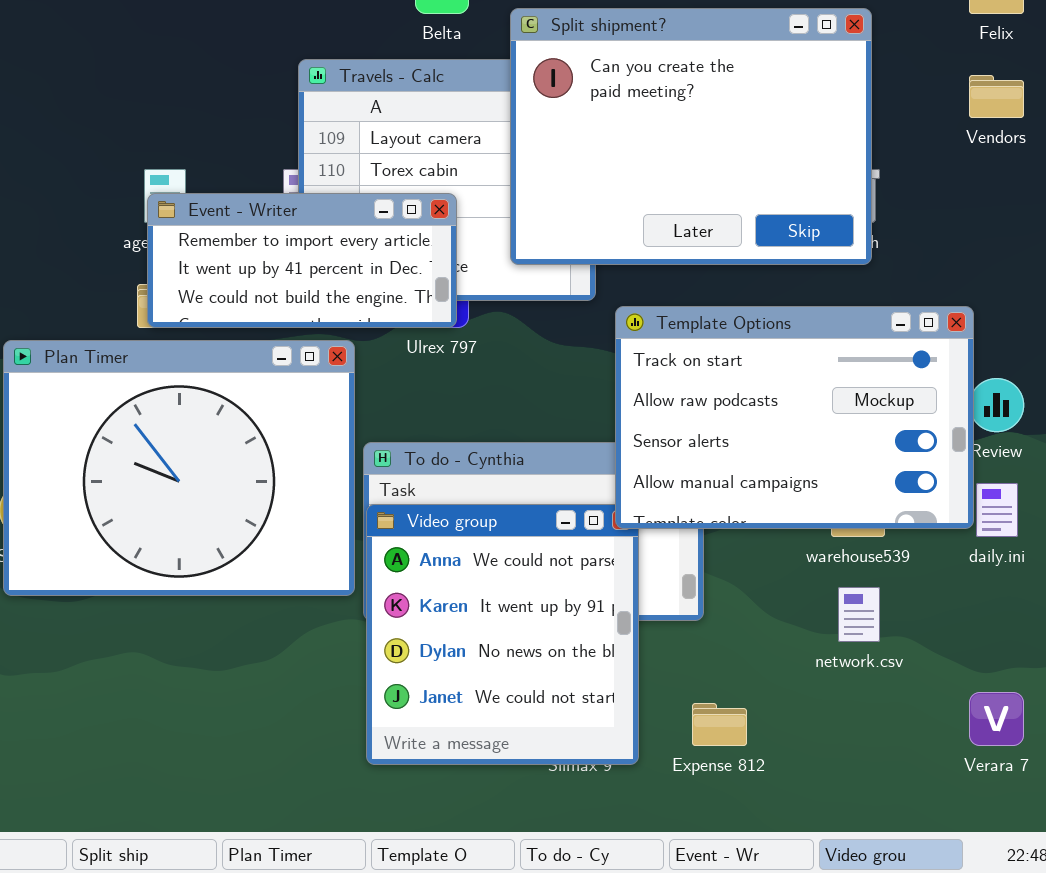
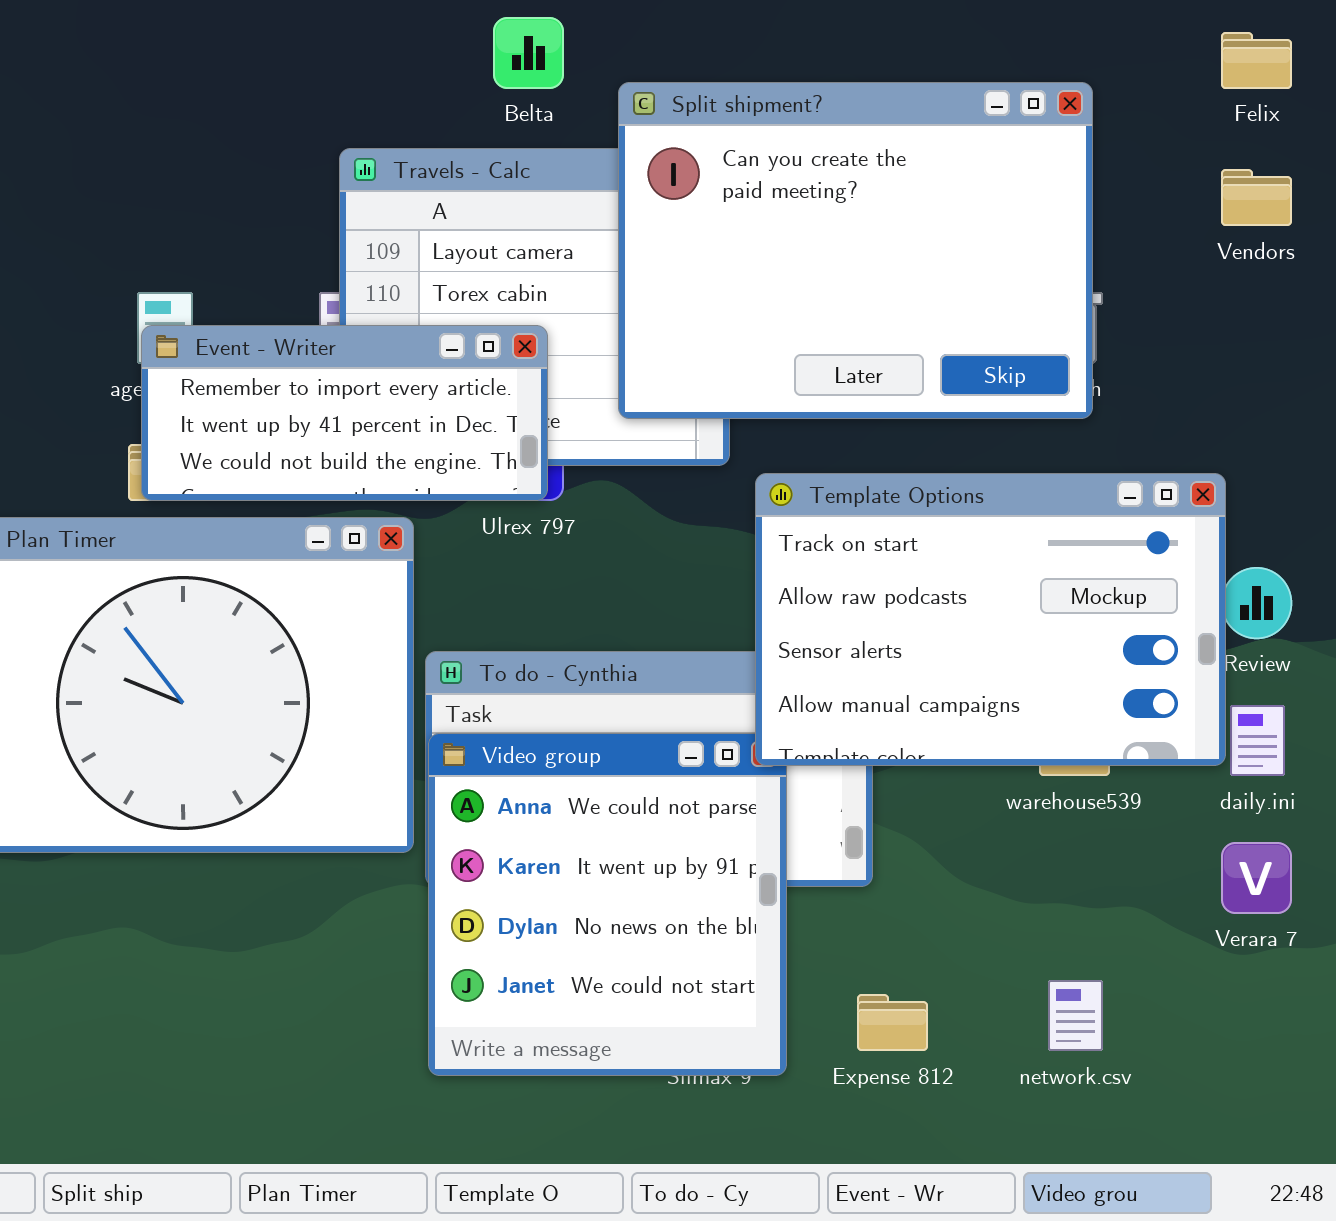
network.csv: [838,587,880,642] -> [1048,980,1103,1051], moved
Verara 7: [969,692,1024,746] -> [1221,842,1292,914], moved

